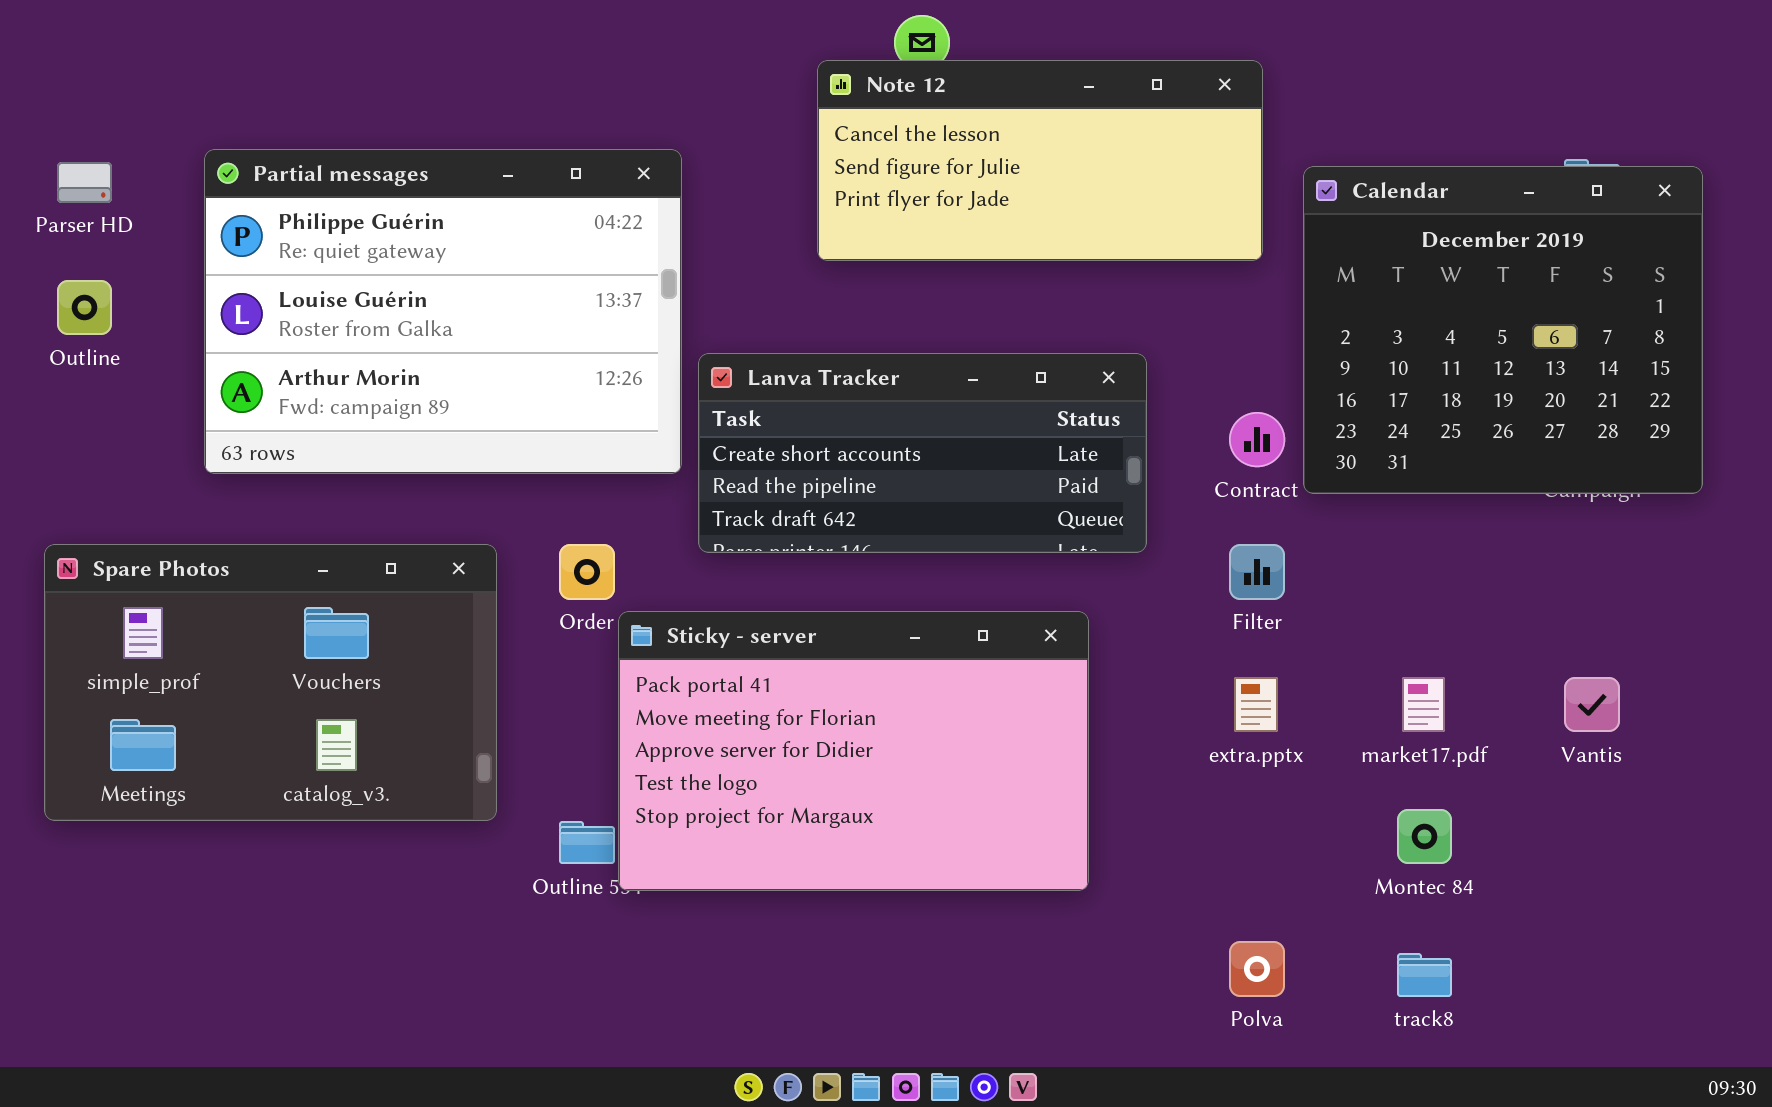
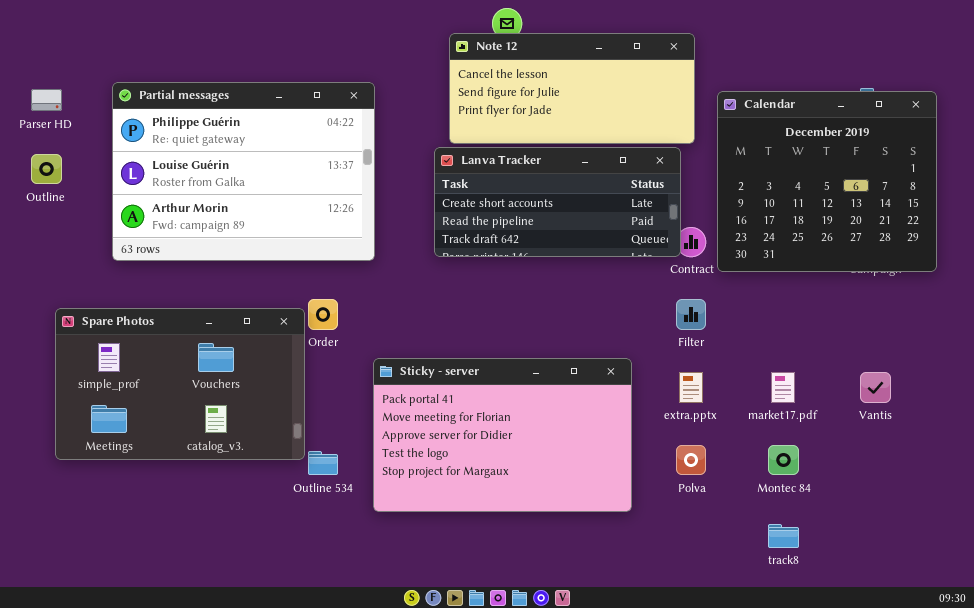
Lanva Tracker: [698,353,1147,553] -> [434,147,681,257], moved
Spare Photos: [44,544,497,821] -> [55,308,305,460], moved
Sticky - server: [618,611,1089,891] -> [373,358,632,512], moved
Polva: [1229,941,1285,997] -> [676,445,706,475], moved

